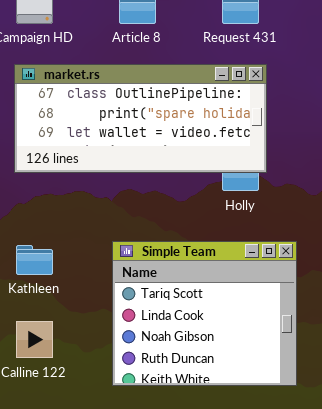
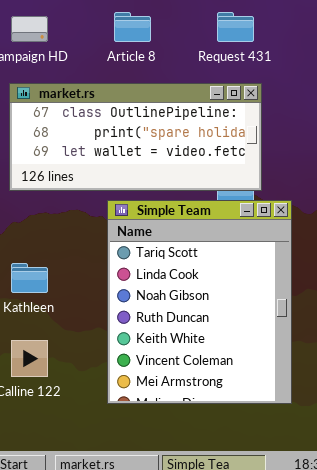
Simple Team: [112,241,297,386] -> [107,200,292,404], resized

